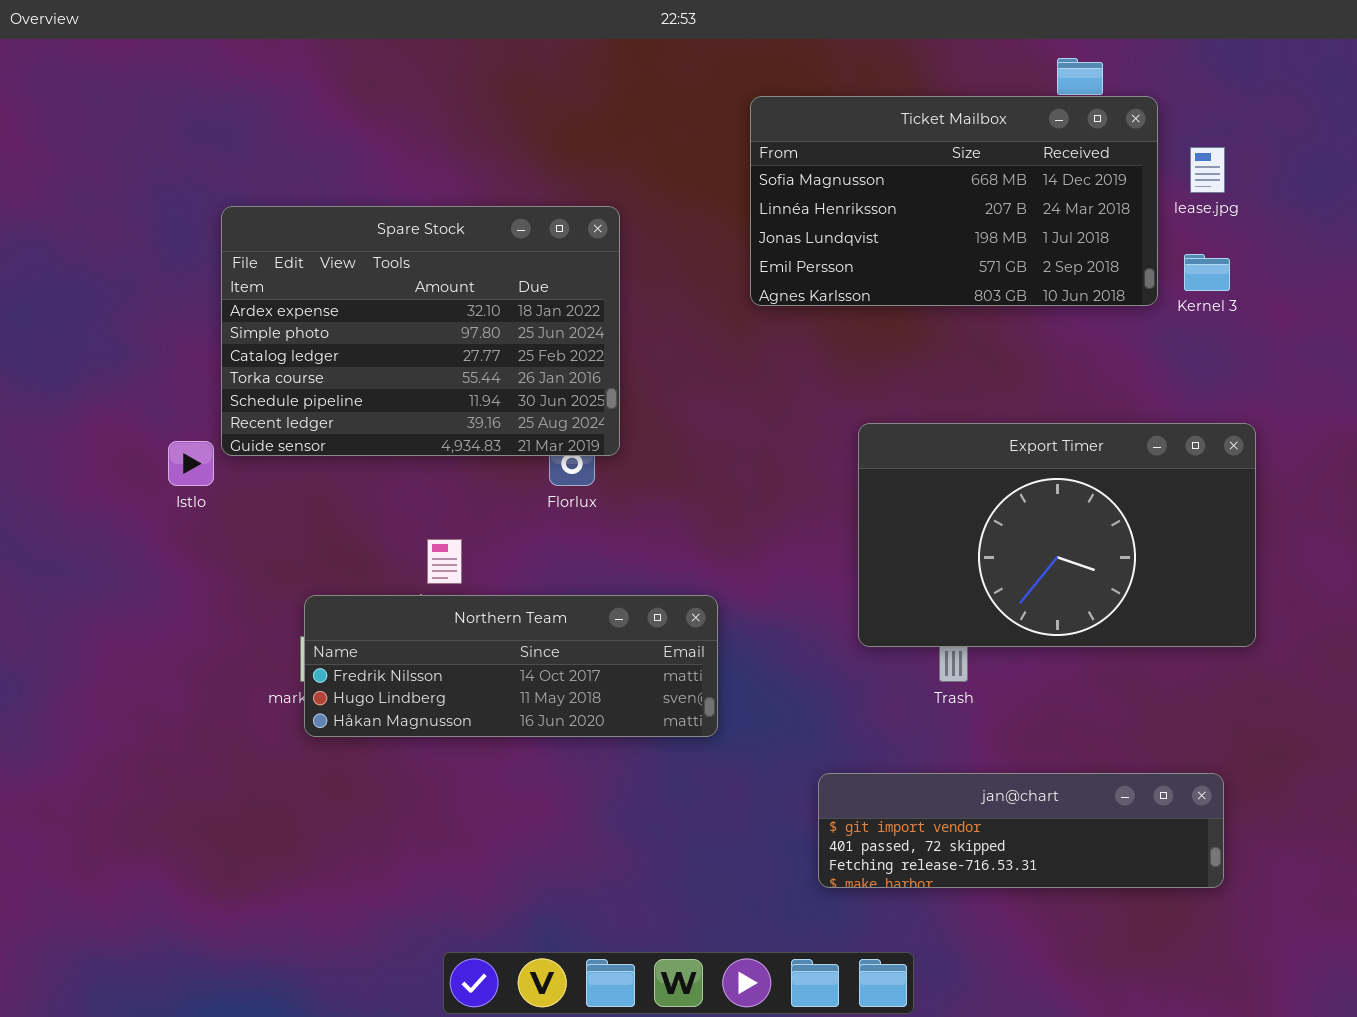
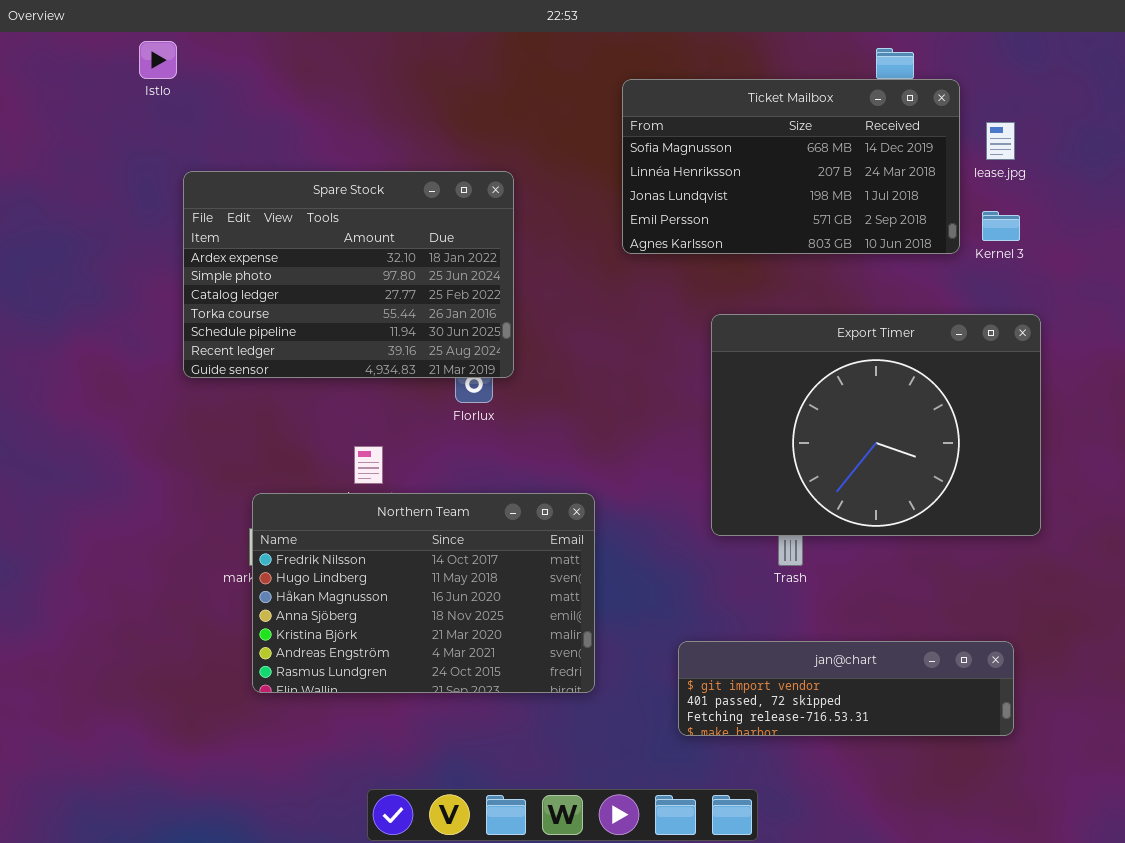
Export Timer: [858,423,1256,647] -> [711,314,1041,536], resized
Istlo: [168,441,214,486] -> [139,41,177,79], moved
Northern Team: [304,595,718,737] -> [252,493,595,693], resized

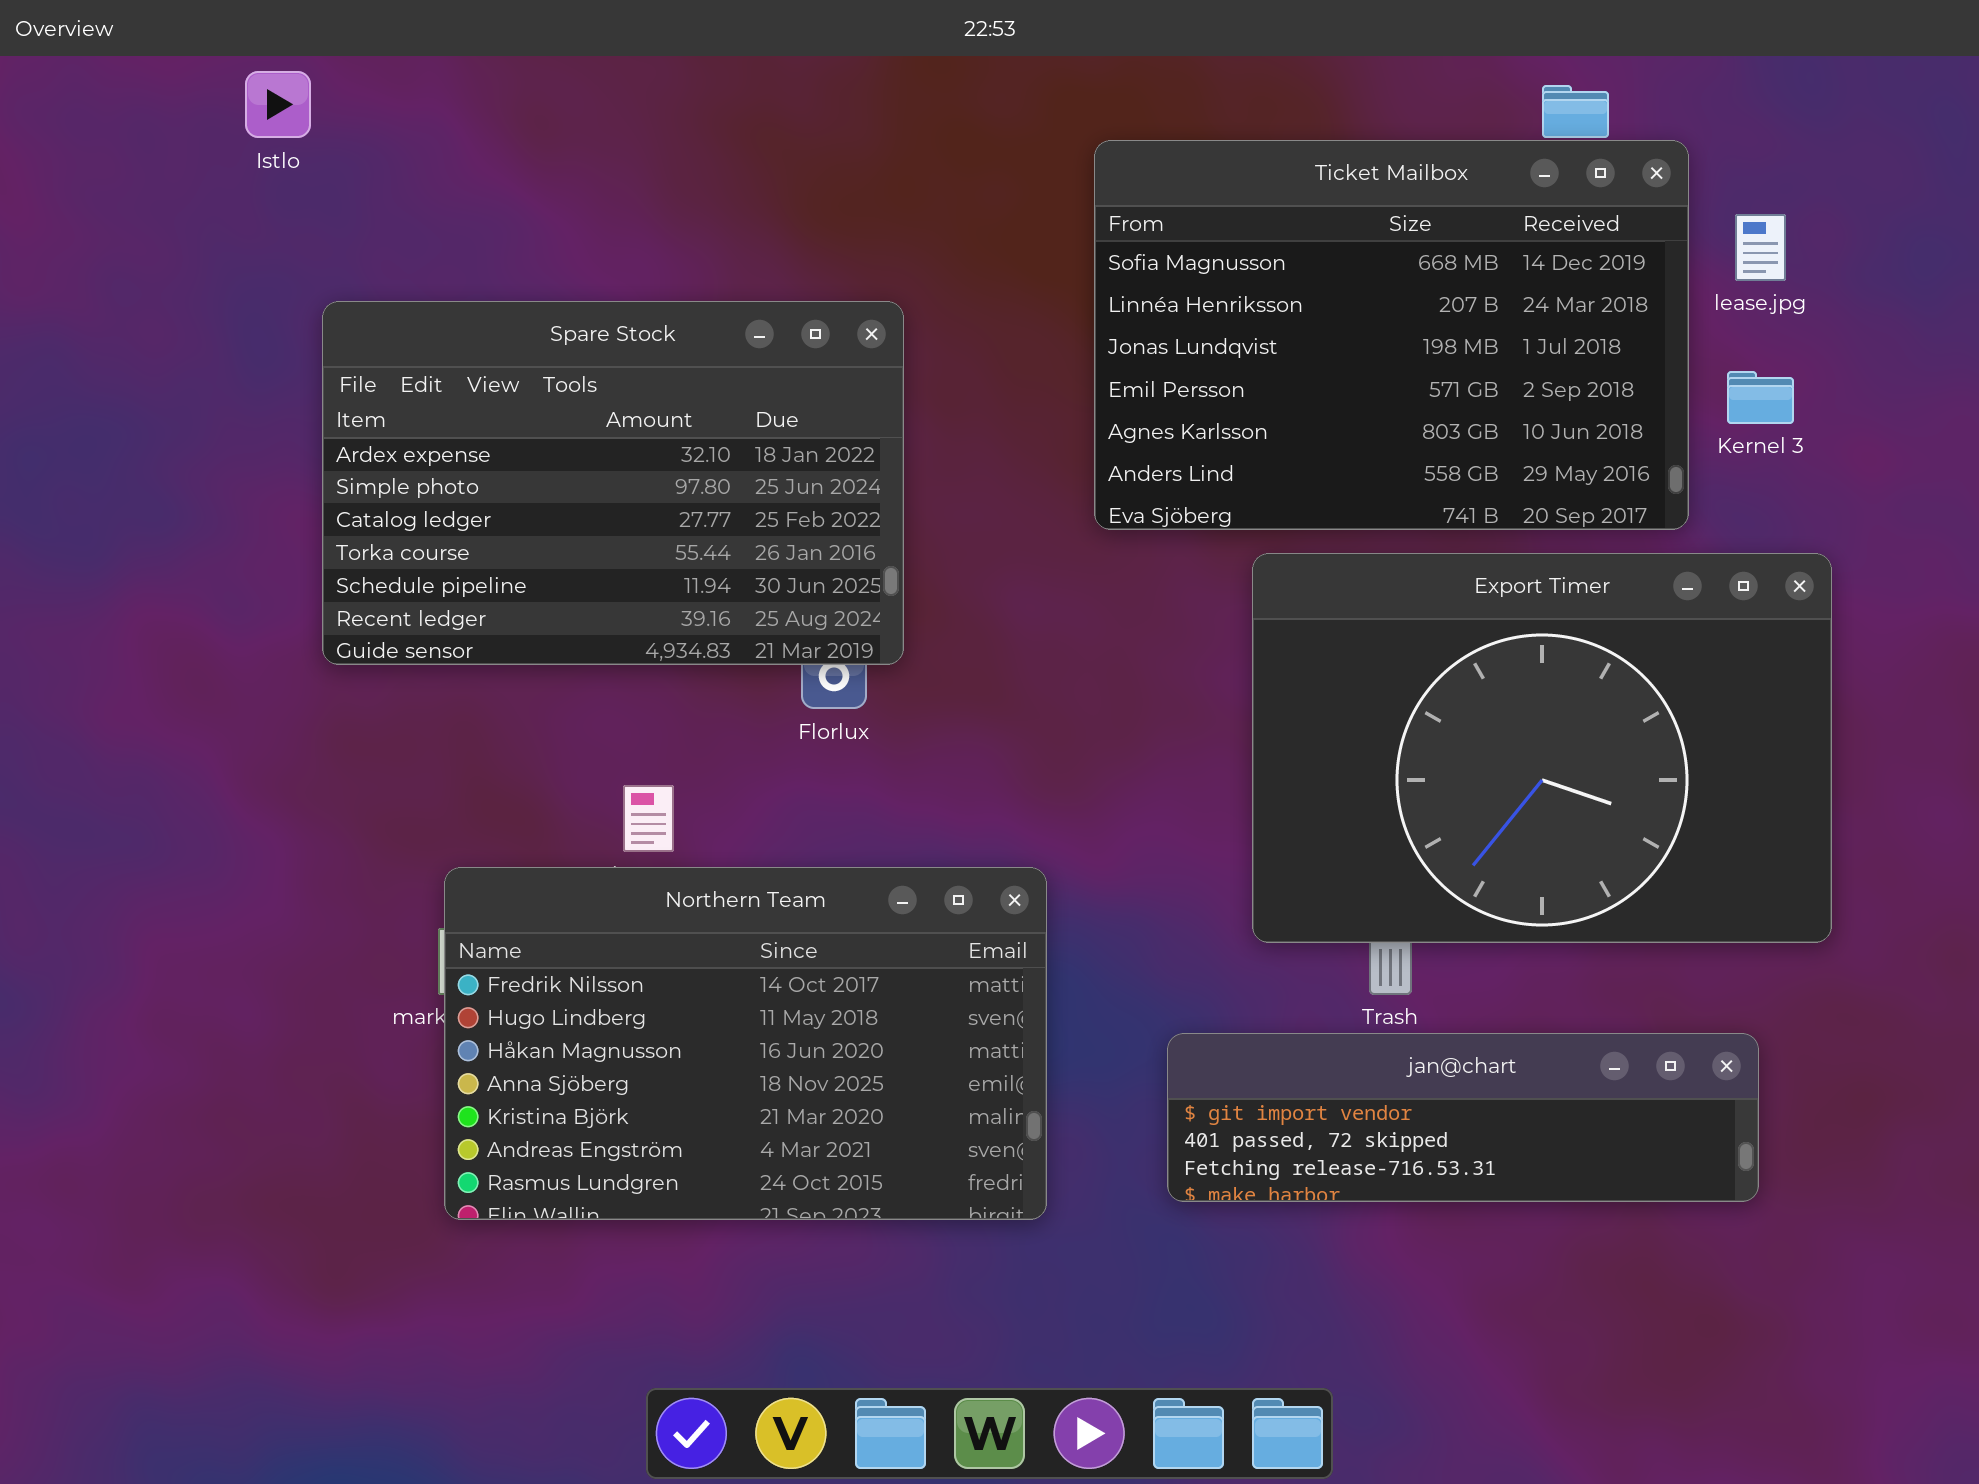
Ticket Mailbox: [622,79,960,254] -> [1094,140,1689,530], resized
jan@chart: [678,641,1014,736] -> [1167,1033,1759,1202], moved

